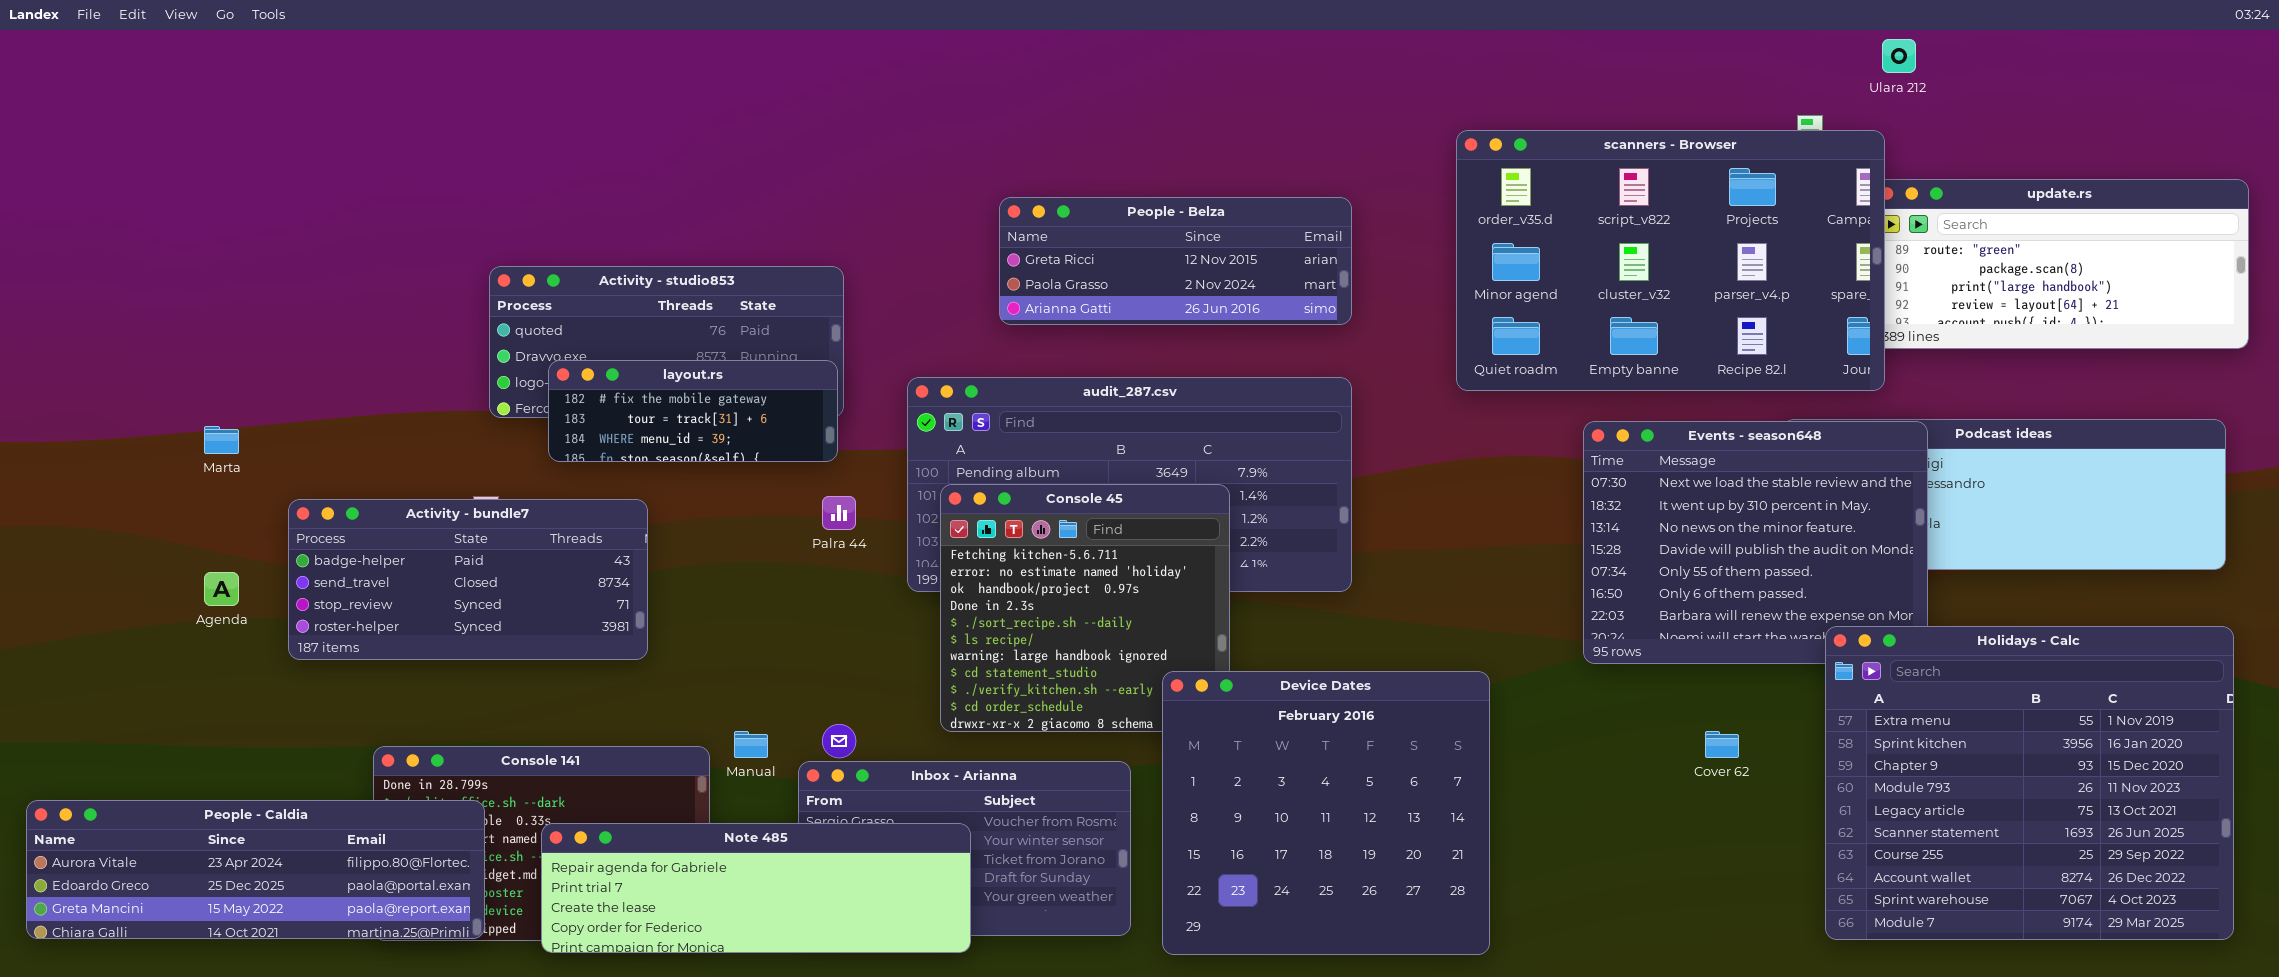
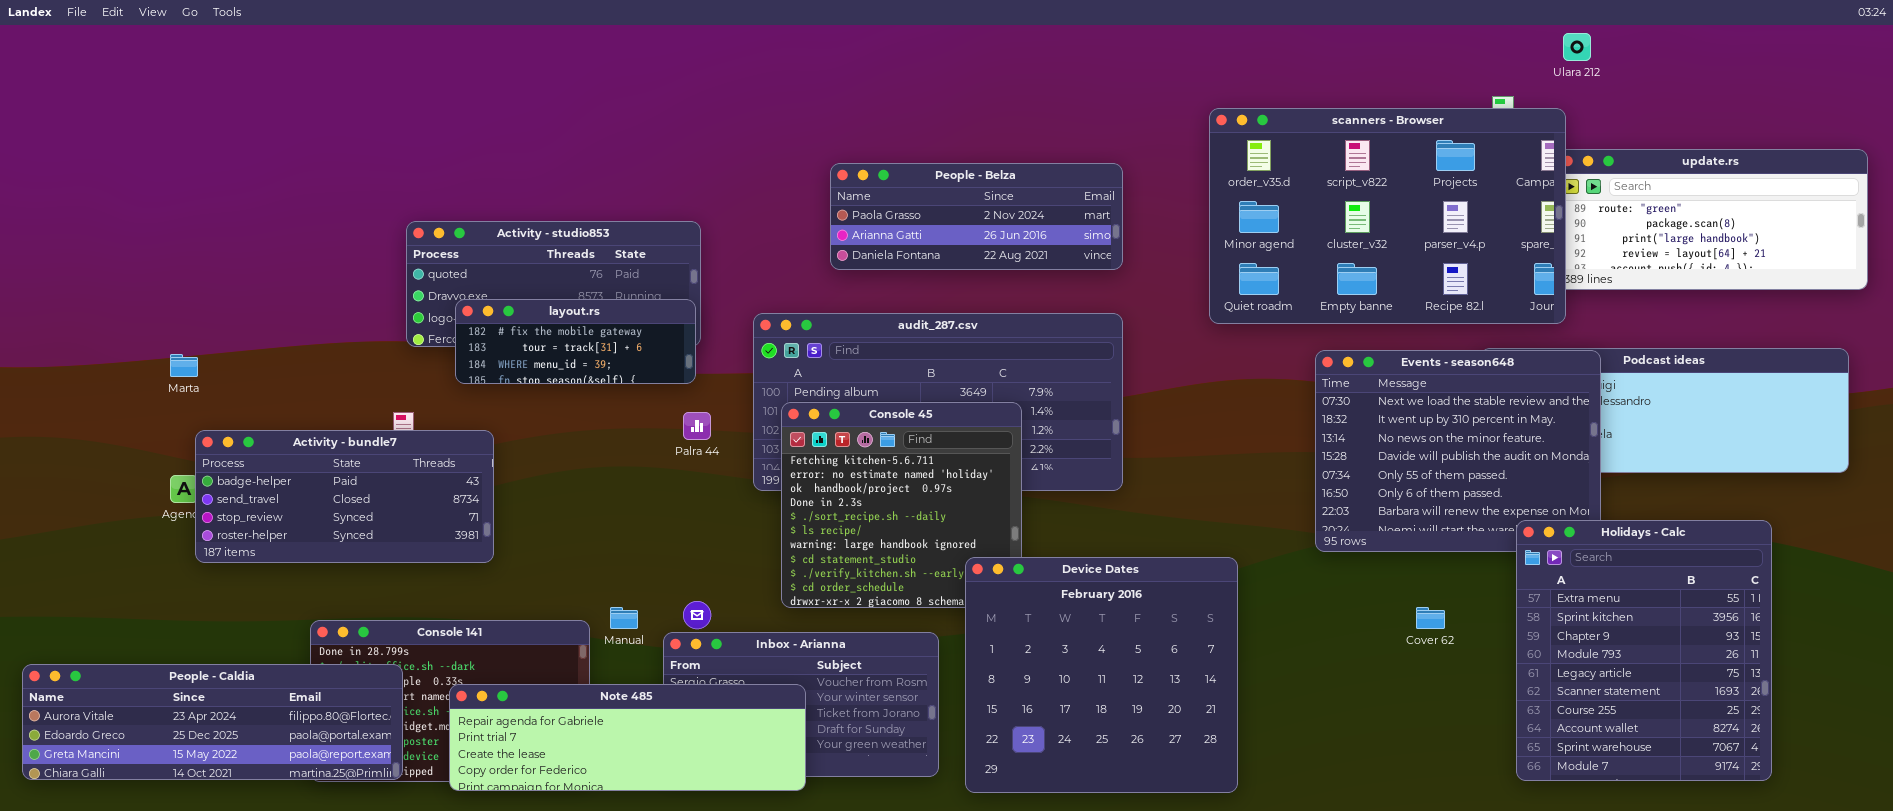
People - Belza: [999,197,1352,325] -> [830,163,1123,270], scrolled down 1 row
Activity - bundle7: [288,499,648,660] -> [195,430,494,563], moved
Holidays - Calc: [1825,626,2234,940] -> [1516,520,1772,781], resized

